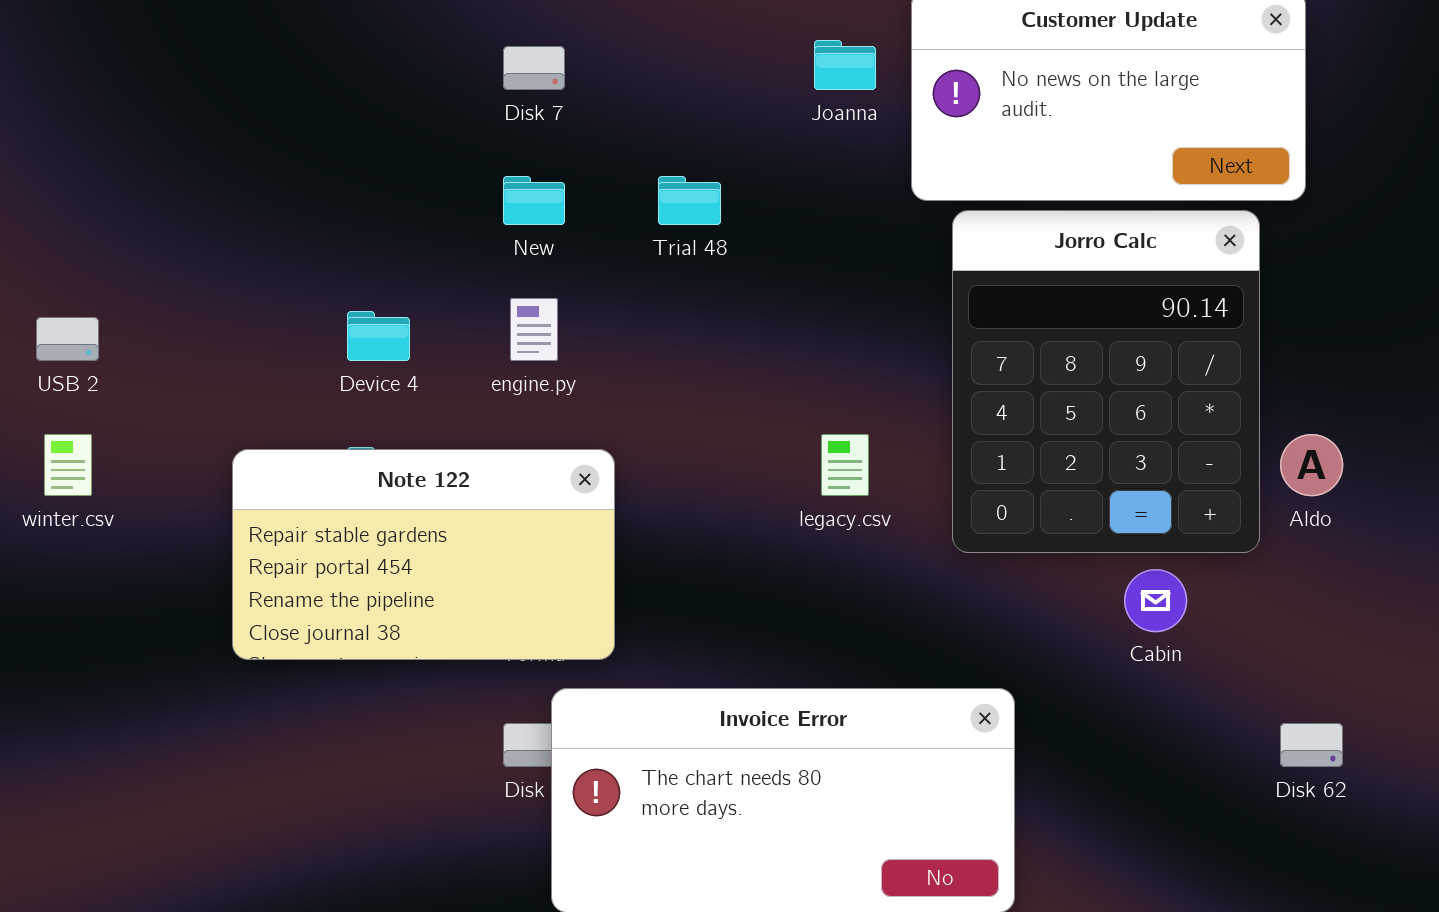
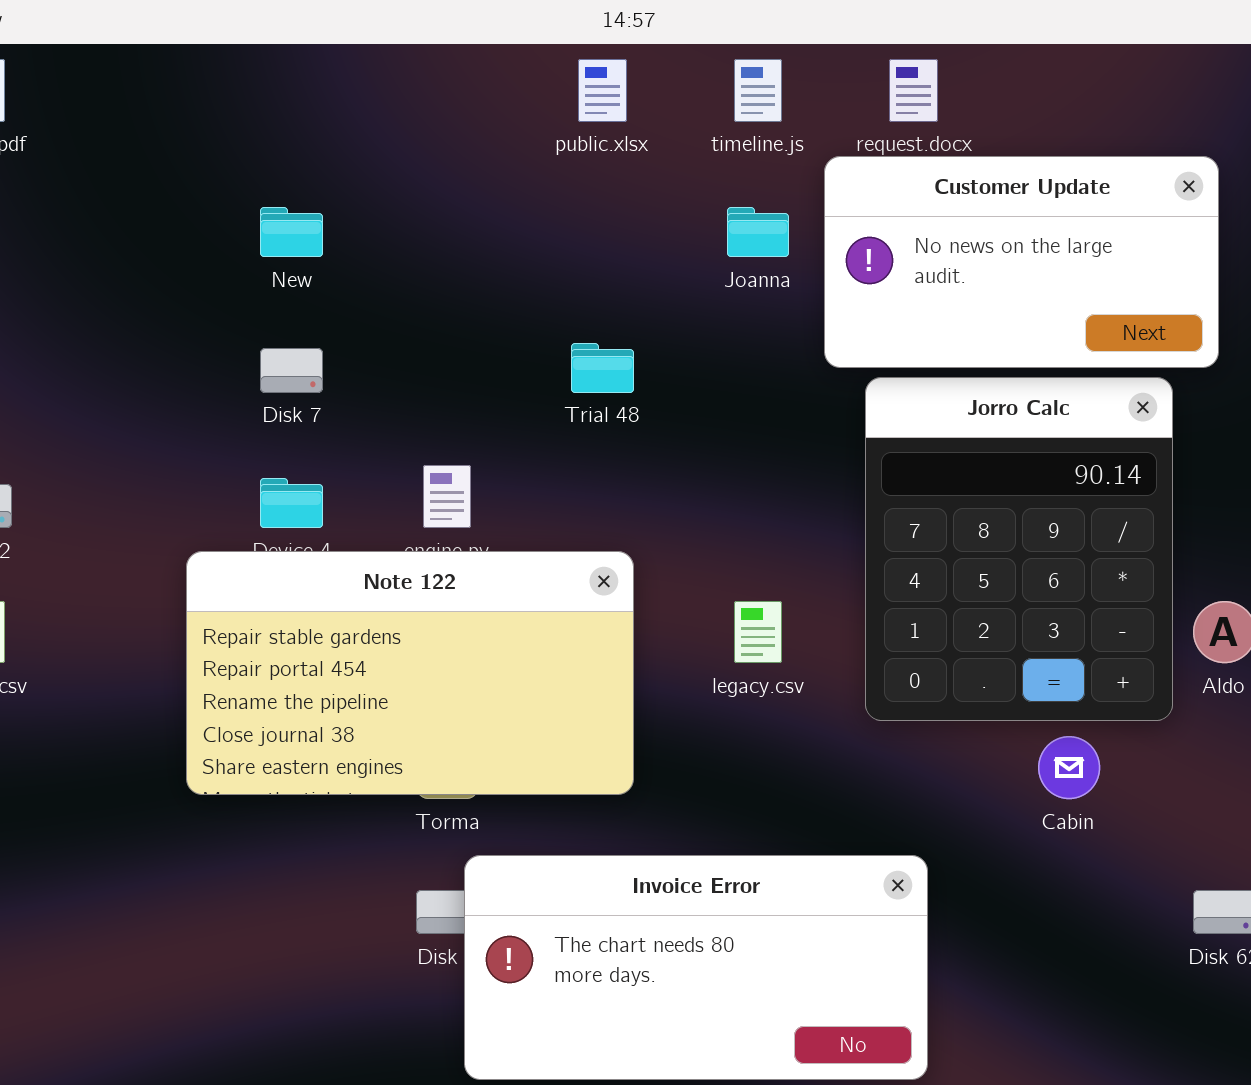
Disk 7: [503,46,565,90] -> [260,348,323,393], moved
New: [503,176,565,225] -> [260,207,323,257], moved
Note 122: [232,449,615,660] -> [186,551,634,795], moved, resized

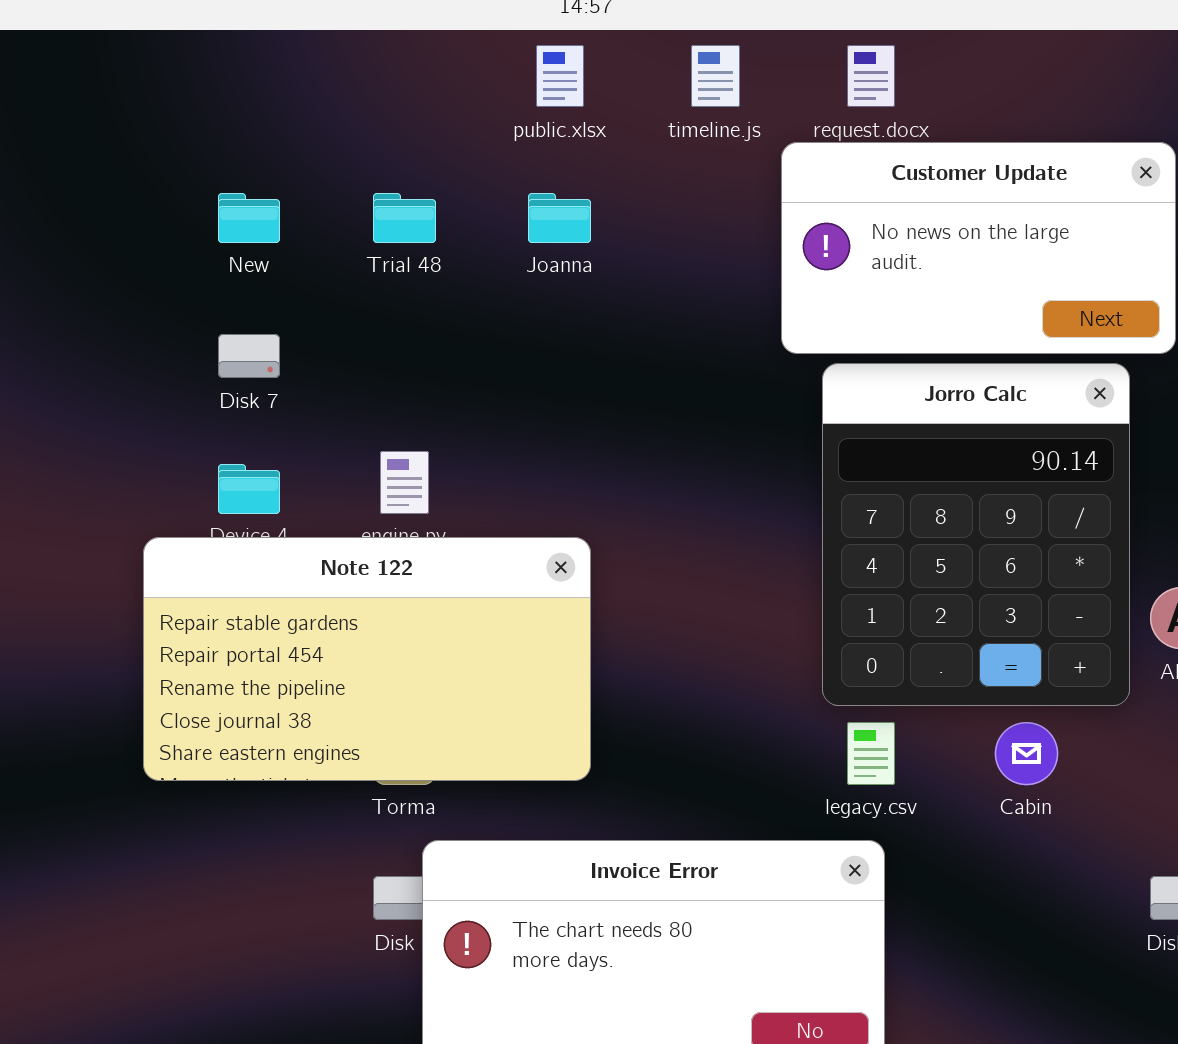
Joanna: [727,207,789,257] -> [528,193,591,243], moved
Trial 48: [571,343,634,393] -> [373,193,436,243], moved
legacy.csv: [734,601,782,663] -> [847,722,895,785], moved

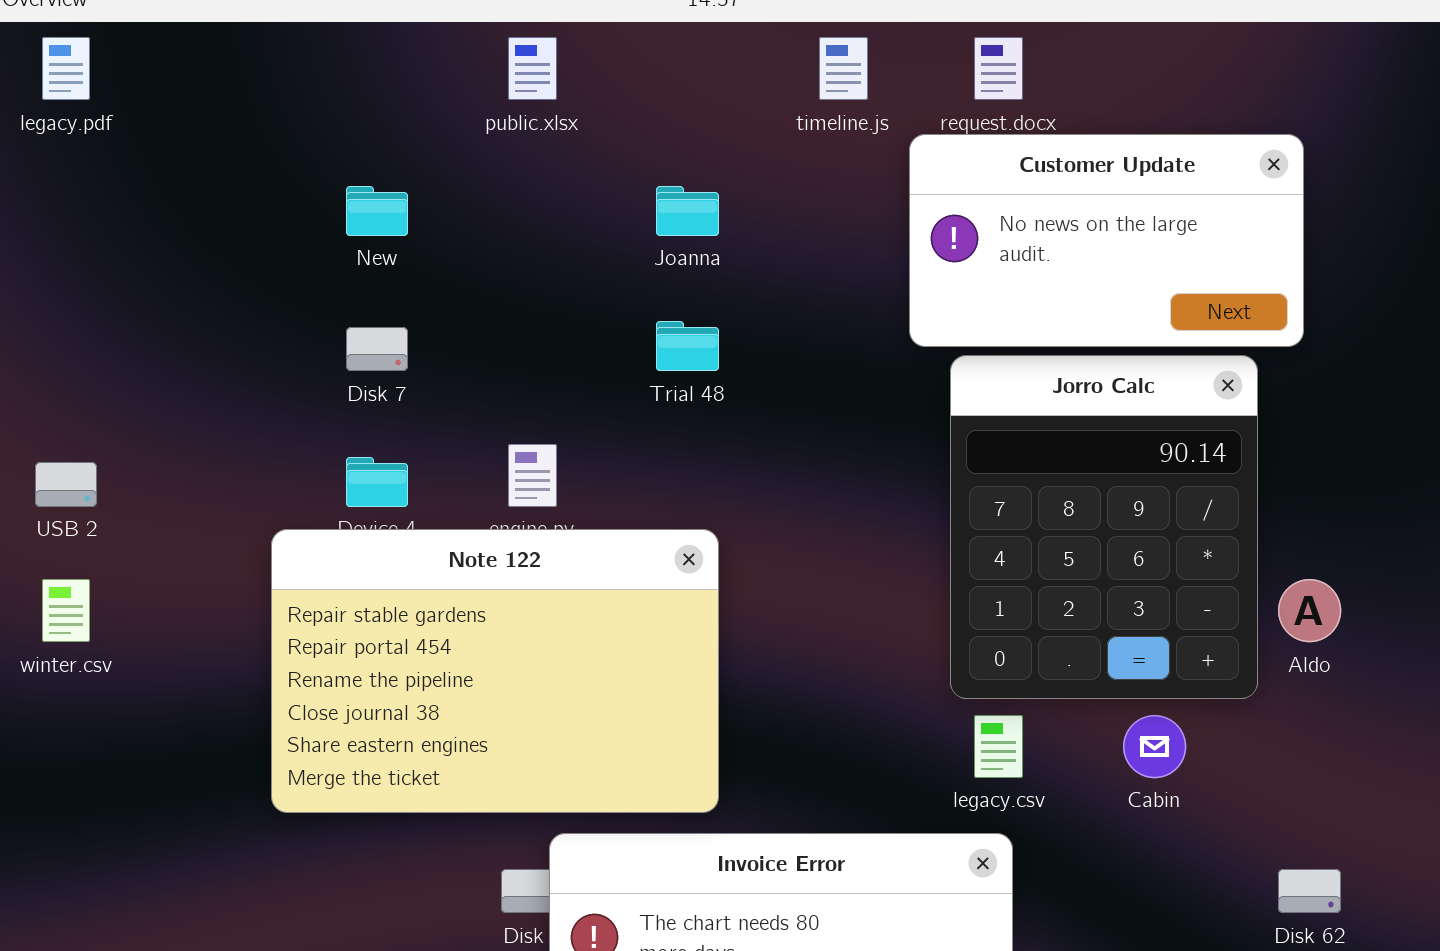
public.xlsx: [536,45,584,107] -> [508,37,557,100], moved
Trial 48: [373,193,436,243] -> [656,321,719,371], moved
Note 122: [143,537,591,781] -> [271,529,719,813], resized

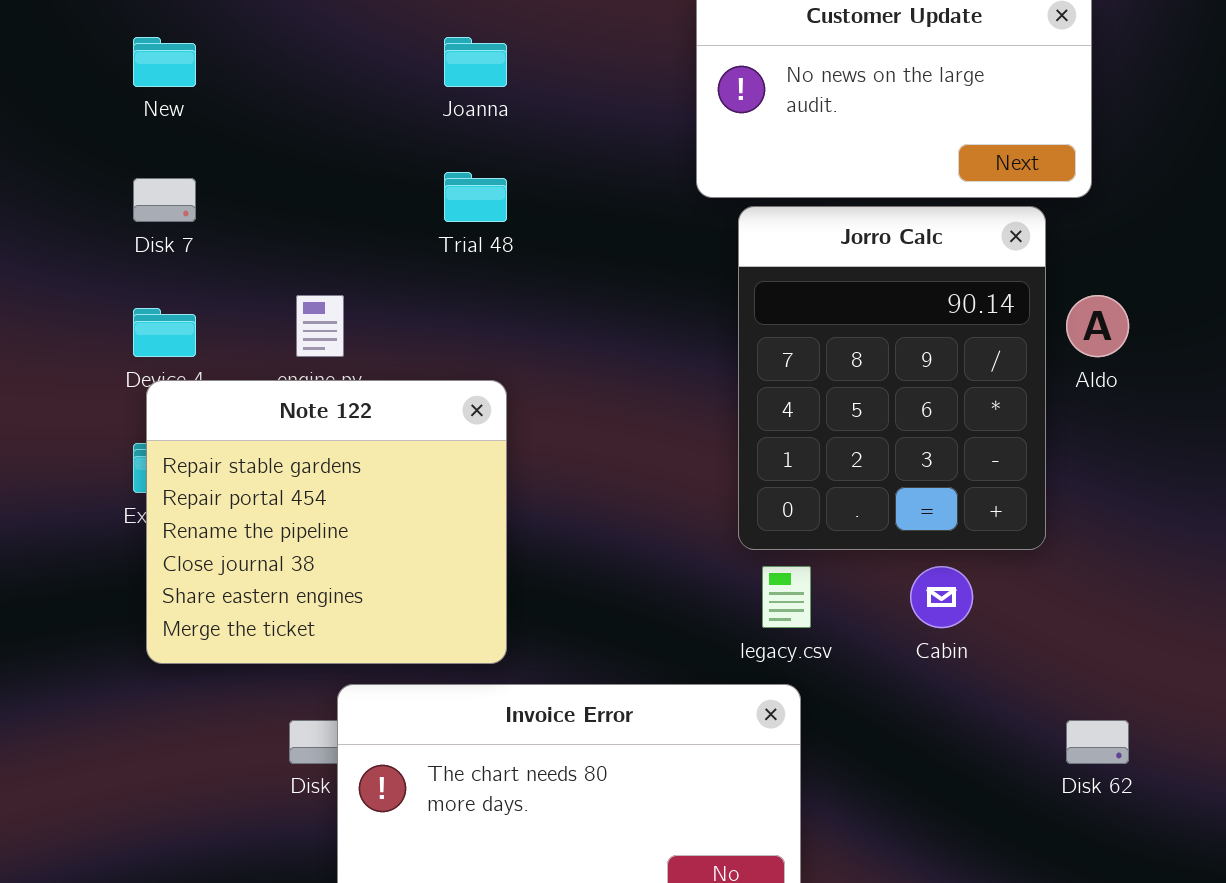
Note 122: [271,529,719,813] -> [146,380,507,664], resized
Aldo: [1278,579,1341,642] -> [1066,295,1129,357], moved

